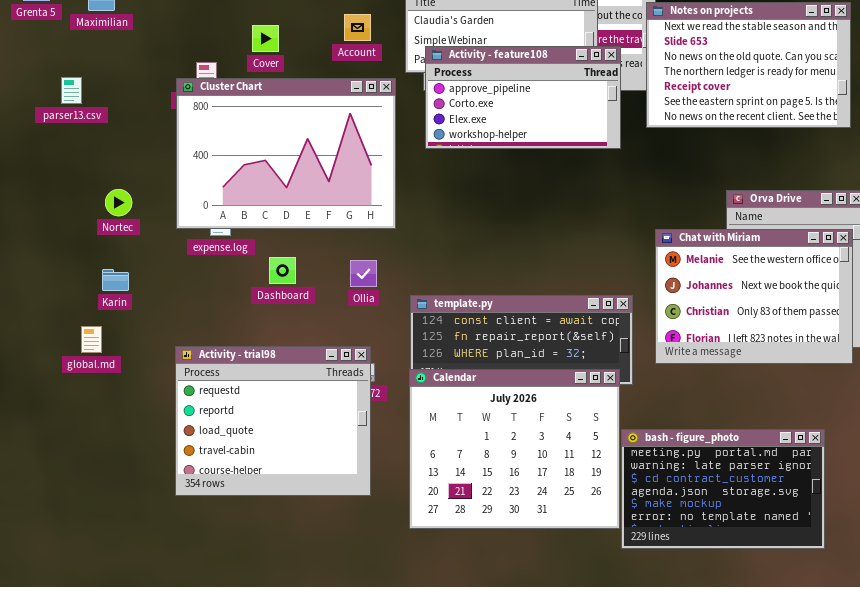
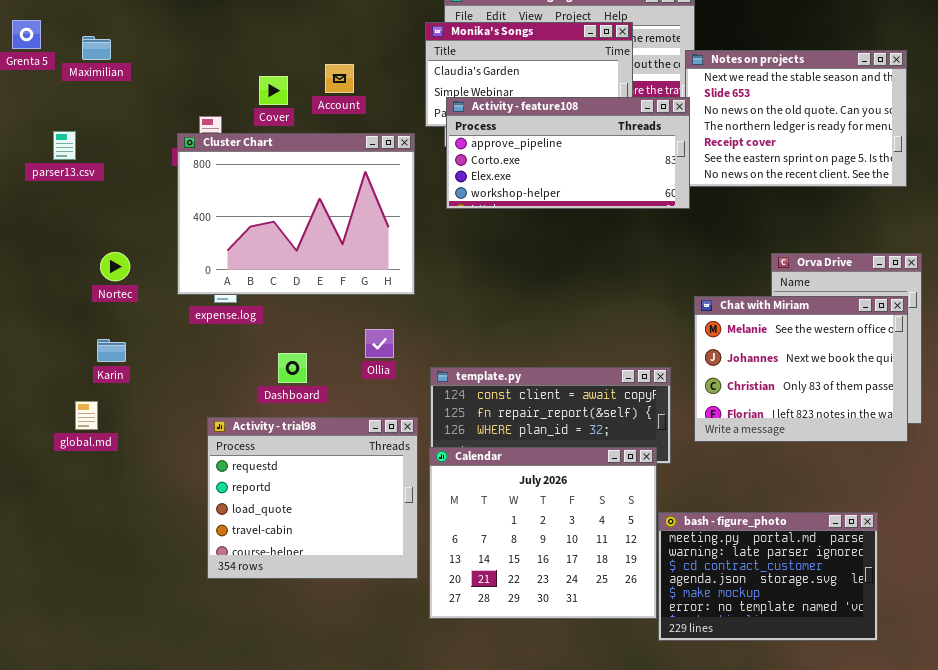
Account: [344,14,371,41] -> [325,64,354,93], moved
Activity - feature108: [425,46,621,149] -> [446,97,690,209], resized
Dashboard: [269,257,296,284] -> [278,353,307,383], moved
Activity - trial98: [175,346,371,496] -> [207,417,418,579], moved

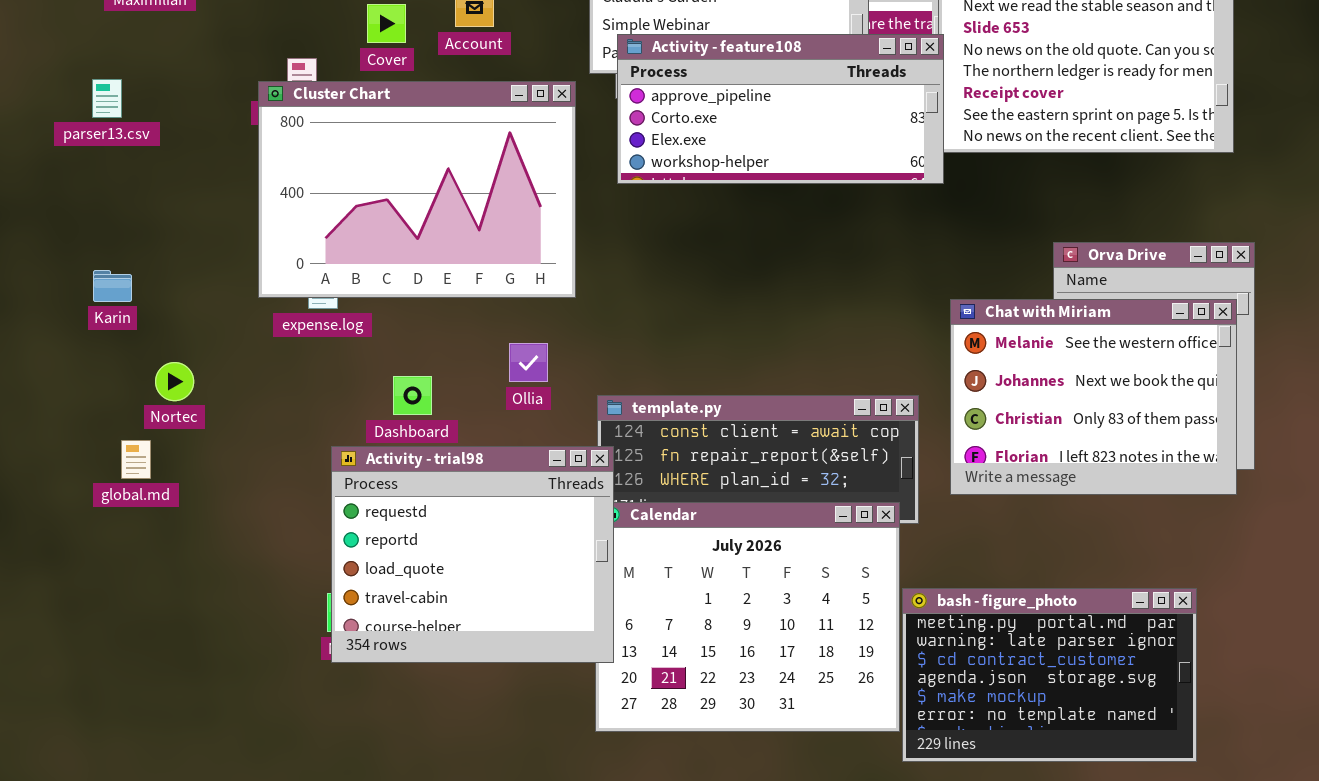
Nortec: [100,252,130,281] -> [155,362,194,401], moved
Karin: [97,339,126,362] -> [93,270,132,302], moved
Activity - trial98: [207,417,418,579] -> [331,446,614,663], moved

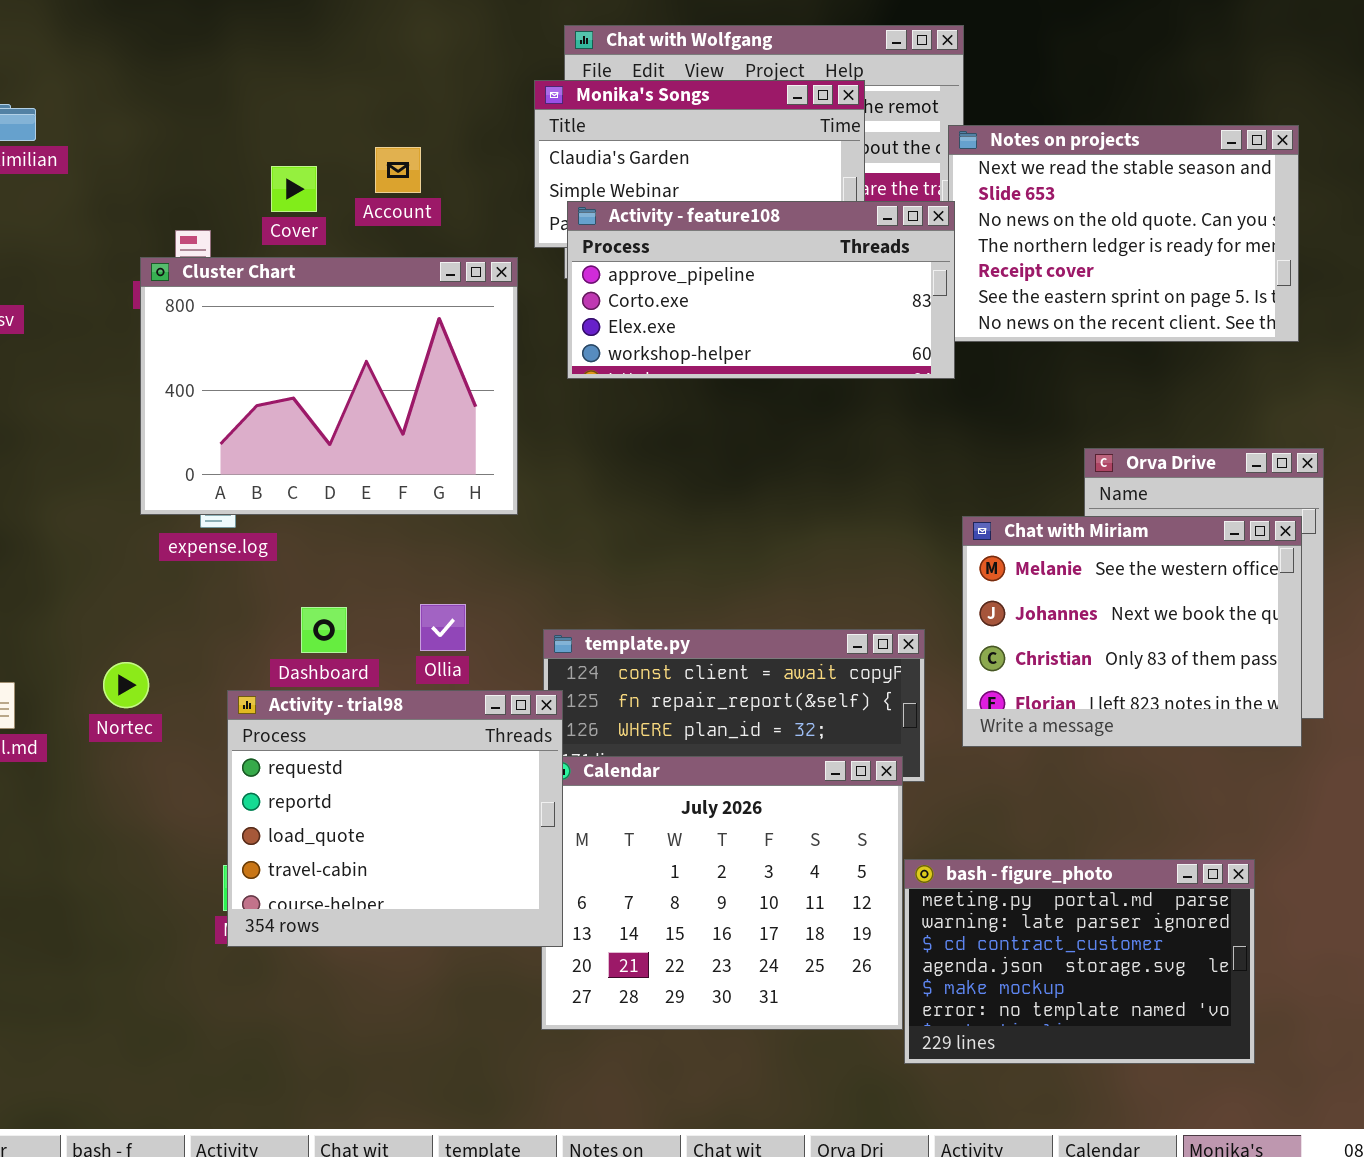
Ollia: [509,343,548,382] -> [420,604,466,651], moved
Nortec: [155,362,194,401] -> [103,662,149,708], moved

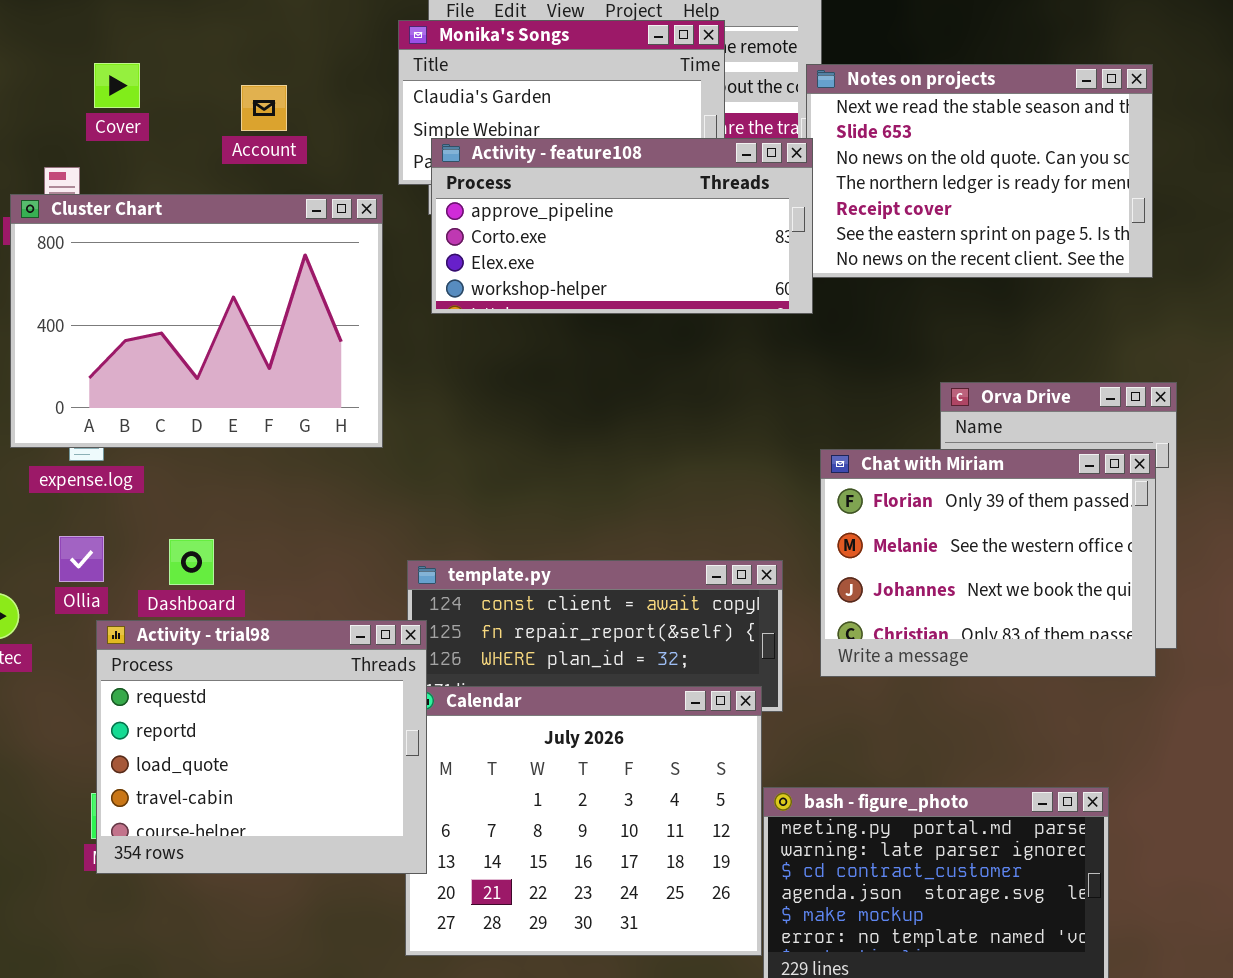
Cover: [271,166,317,212] -> [94,63,140,108], moved
Chat with Miriam: [962,516,1302,747] -> [820,449,1156,677], scrolled up 1 row
Ollia: [420,604,466,651] -> [59,536,104,582], moved

